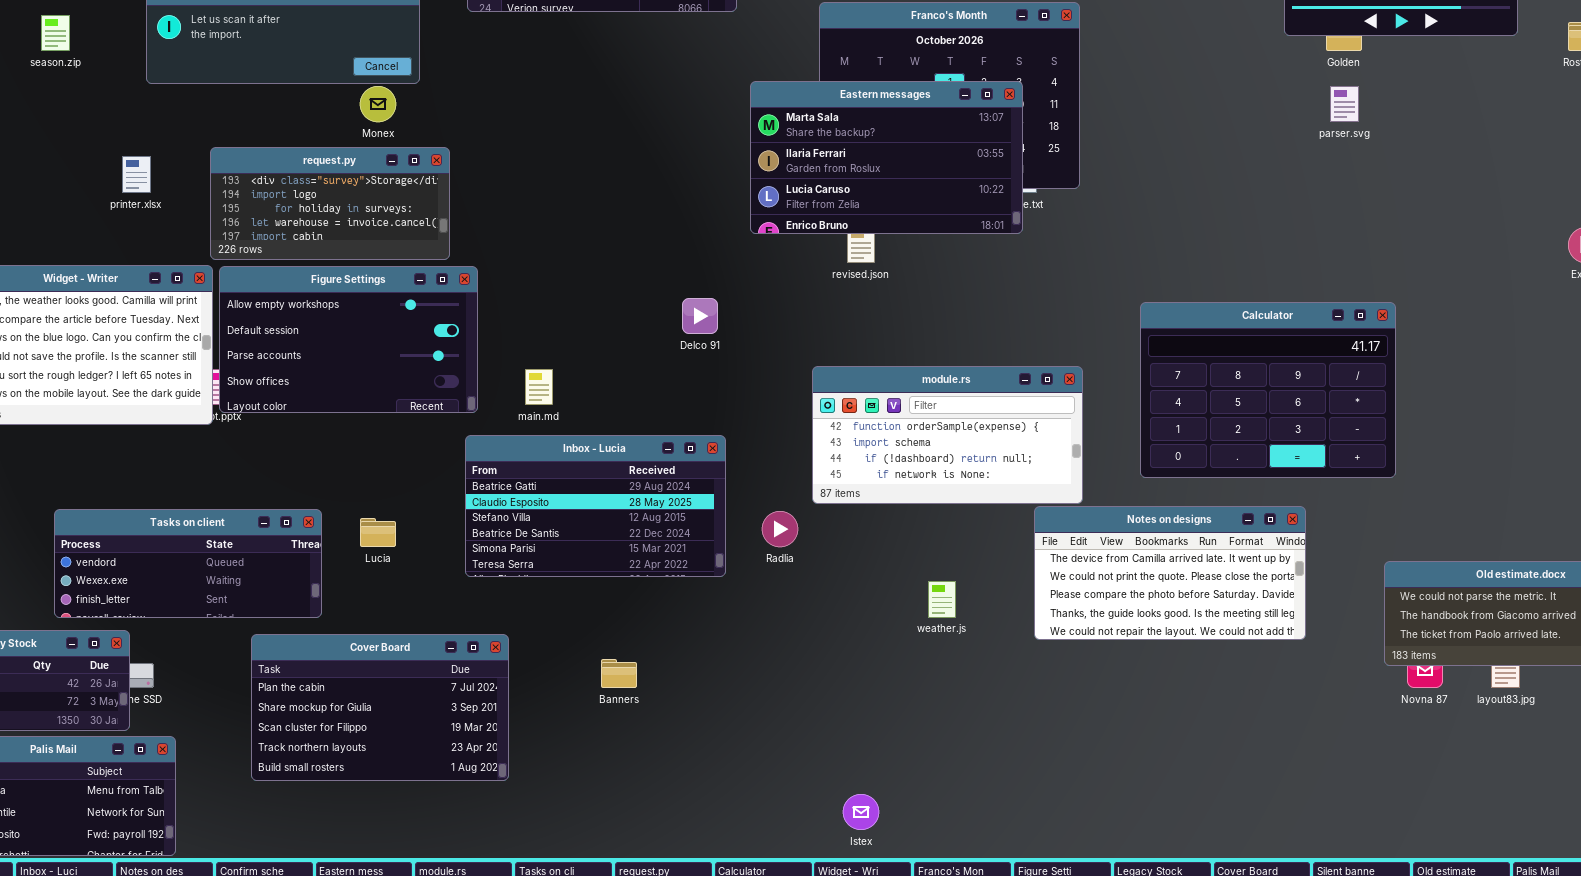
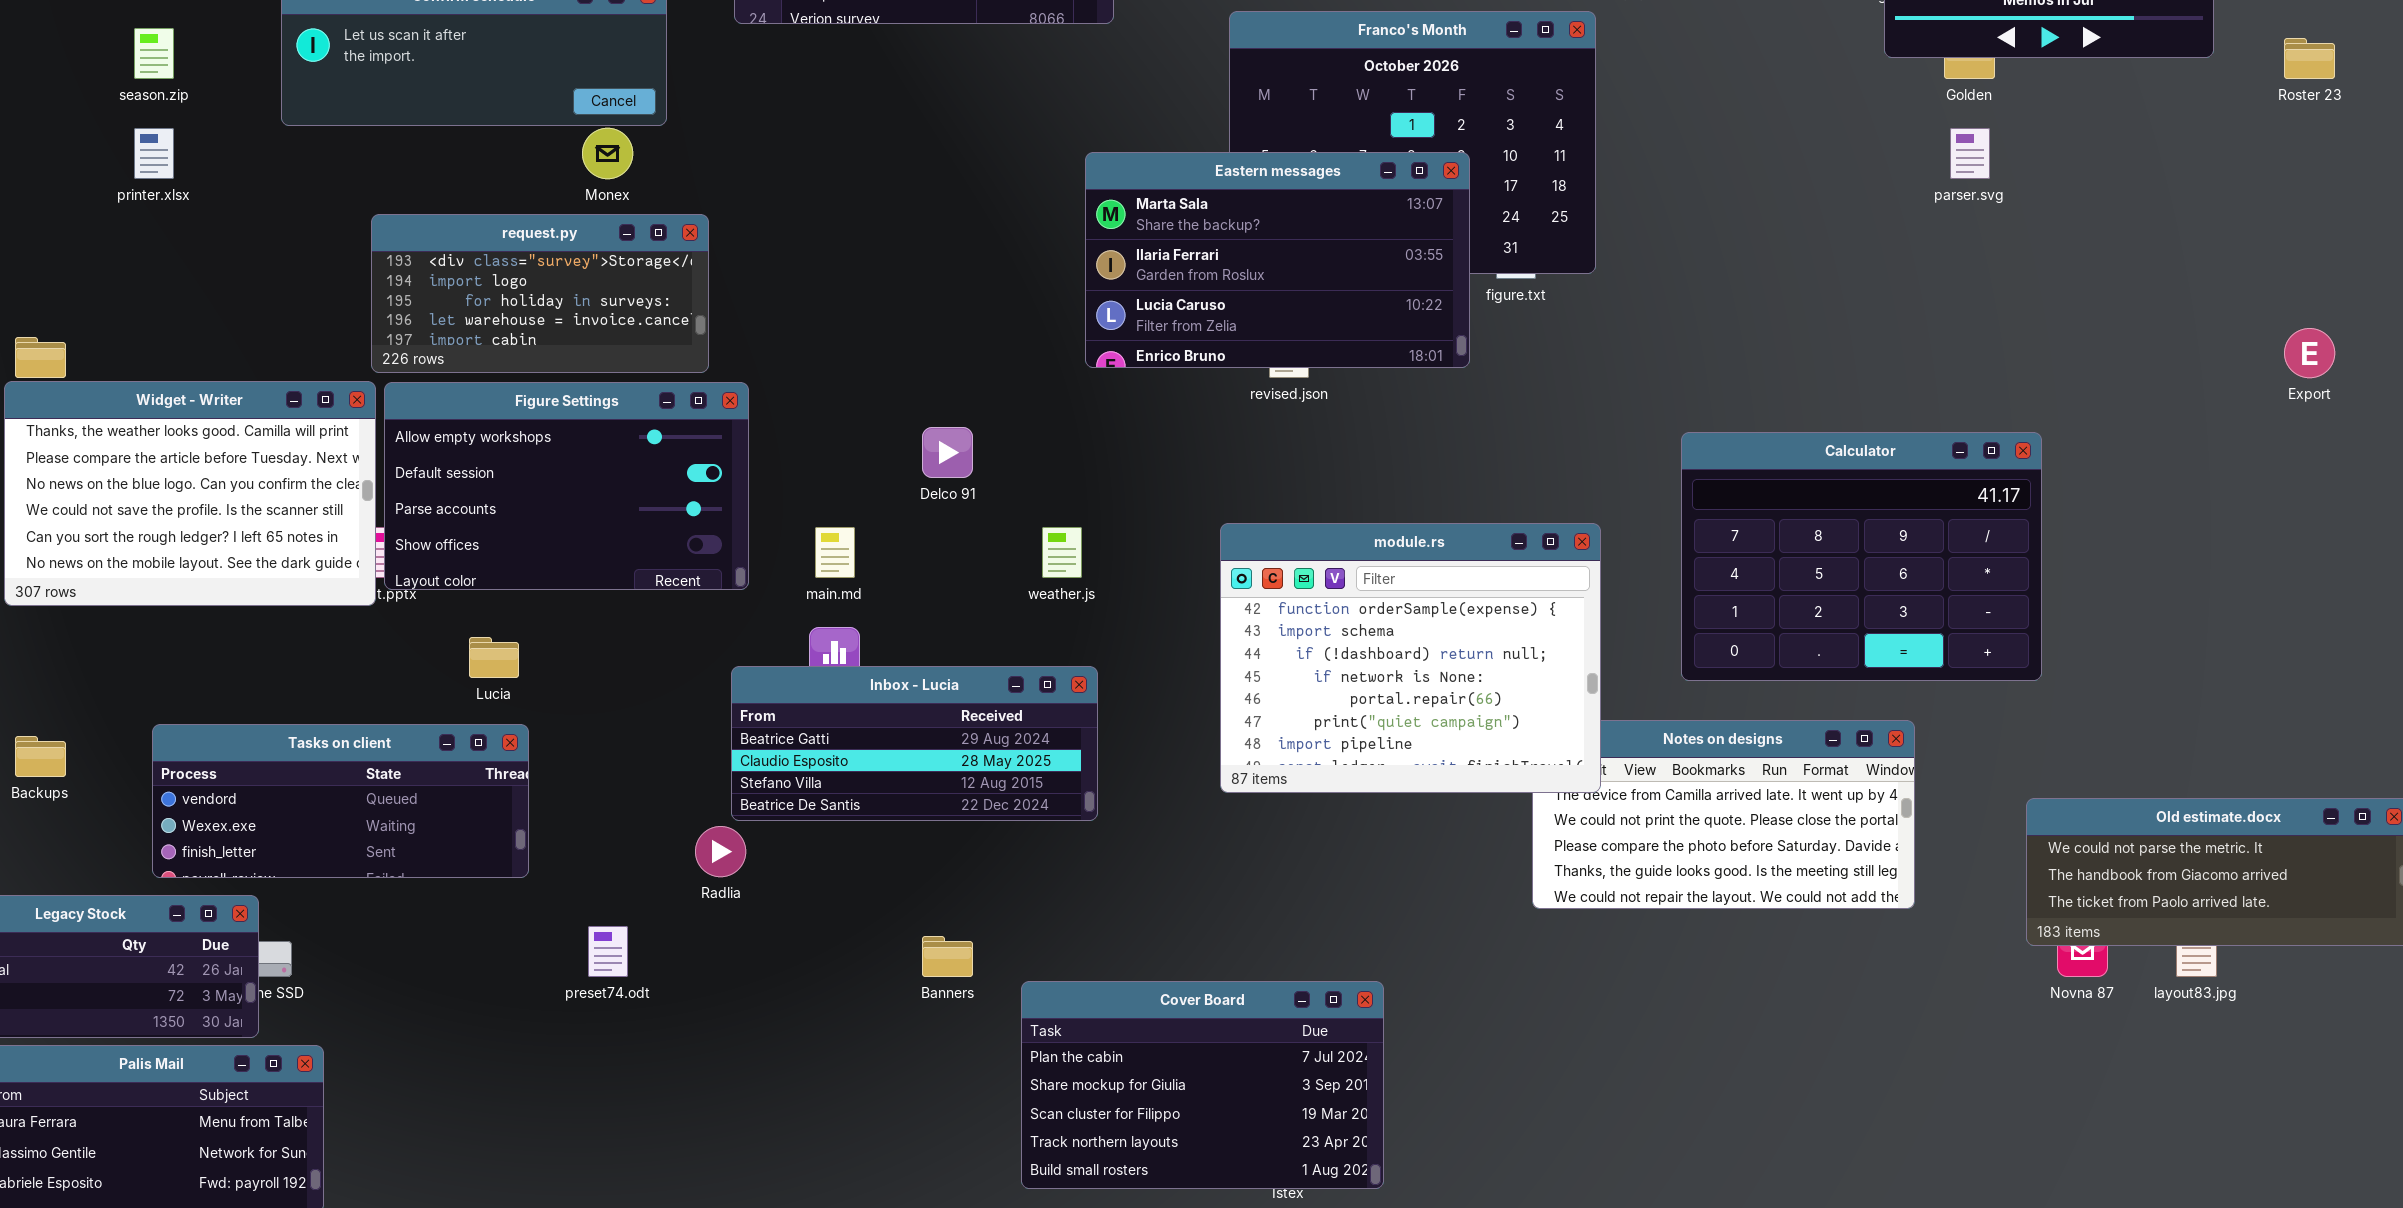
Eastern messages: [750,81,1023,234] -> [1085,152,1470,368], moved
printer.xlsx: [122,156,151,193] -> [134,128,174,179], moved
Delco 91: [682,298,718,334] -> [922,427,973,478], moved
module.rs: [812,366,1083,504] -> [1220,523,1601,793], resized
Inbox - Lucia: [465,435,726,577] -> [731,666,1098,821], resized
Radlia: [762,511,798,547] -> [695,826,746,877], moved
Lucia: [360,518,396,547] -> [469,637,519,678], moved
weather.js: [928,581,956,618] -> [1042,527,1082,578], moved
Cover Board: [251,634,509,781] -> [1021,981,1384,1189], moved

